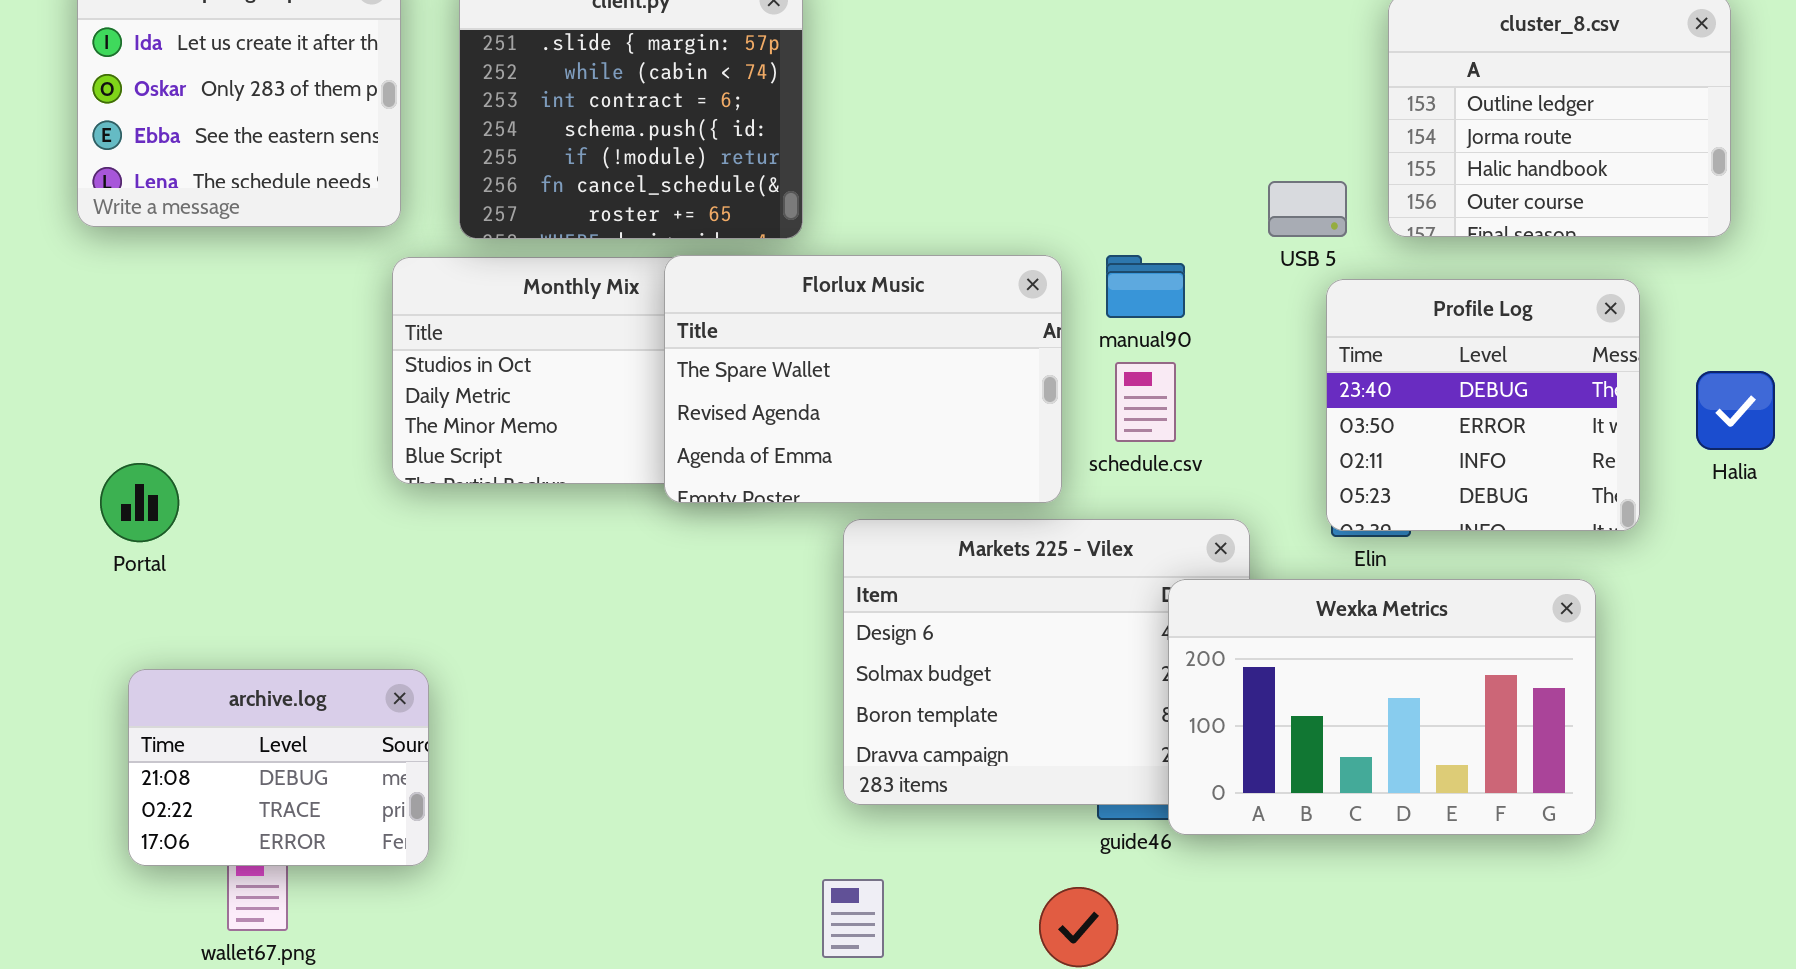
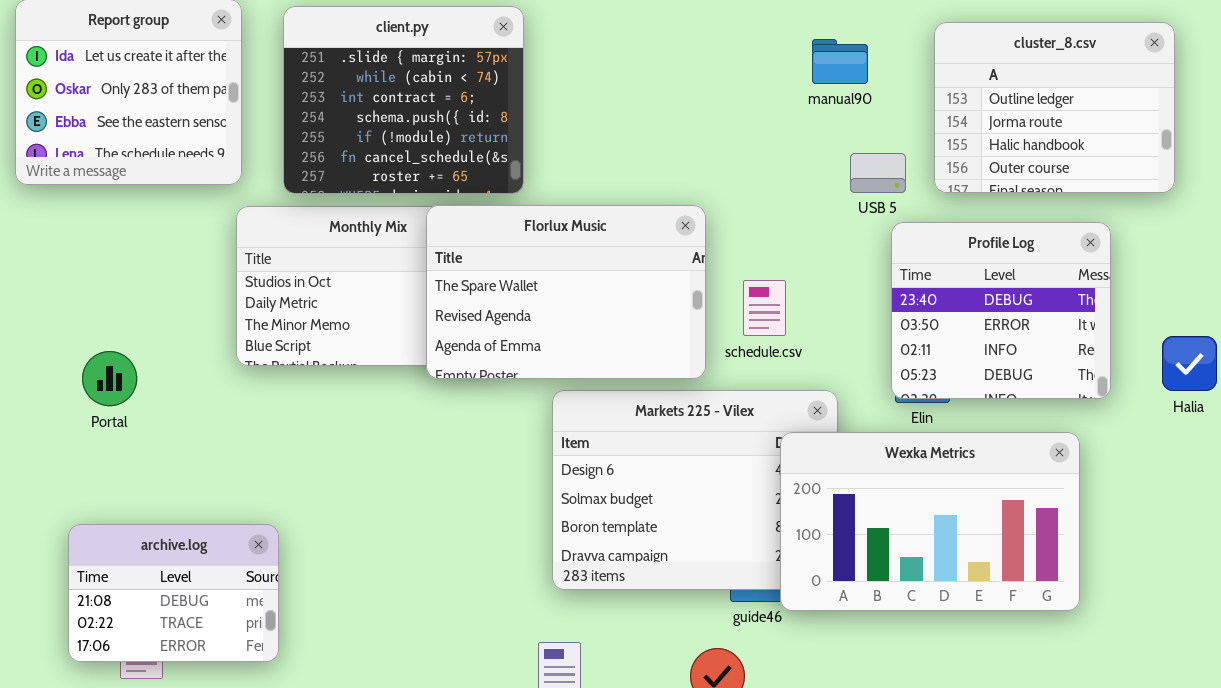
manual90: [1106,255,1185,318] -> [812,39,868,84], moved
Halia: [1696,371,1775,450] -> [1162,336,1217,391], moved
Portal: [100,463,179,542] -> [82,351,137,406], moved
archive.log: [128,669,429,866] -> [68,524,279,662], moved

